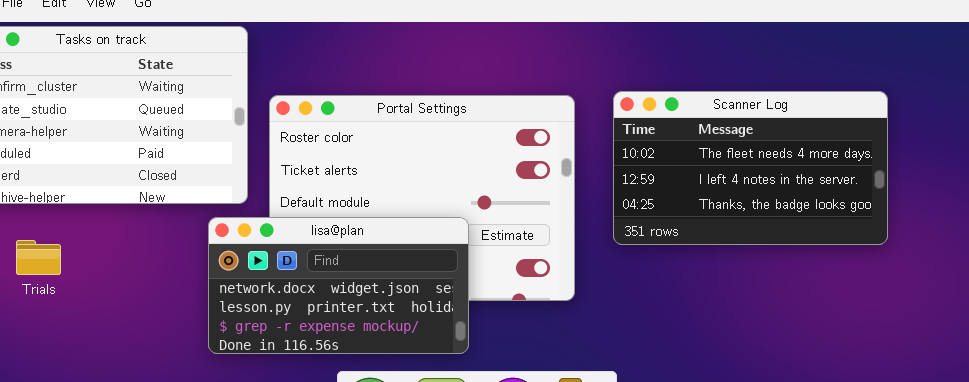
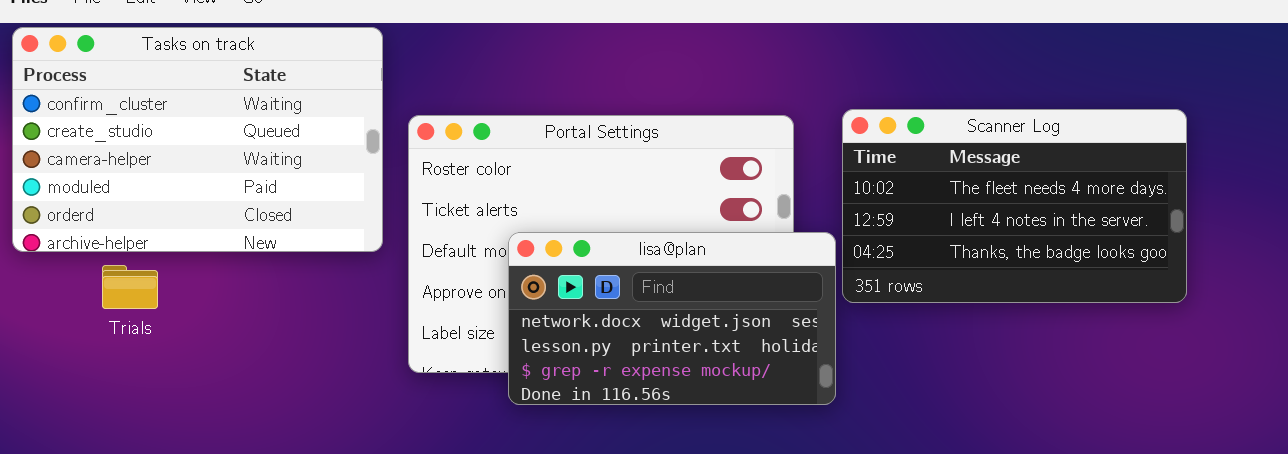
lisa@plan: [208,217,469,354] -> [508,232,836,405], moved
Trials: [16,240,61,275] -> [102,265,158,309], moved

